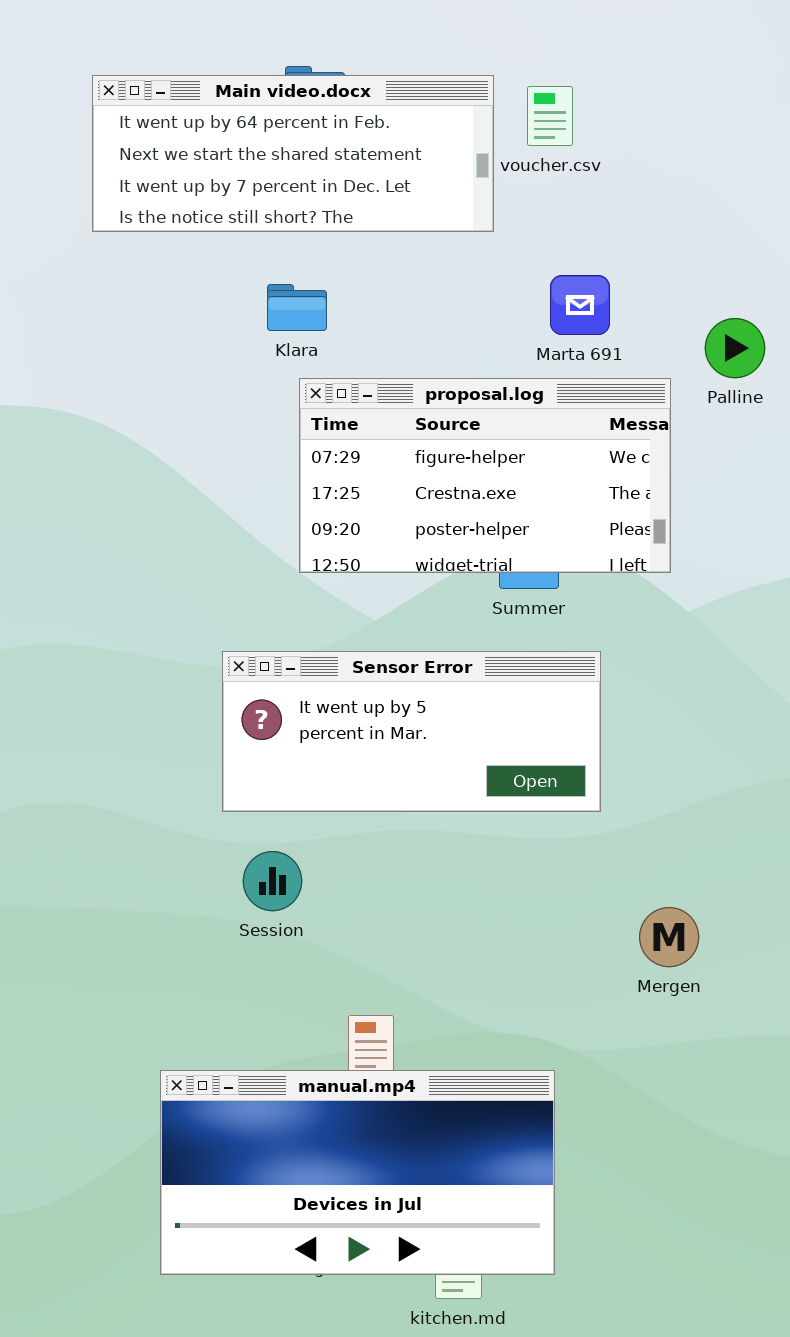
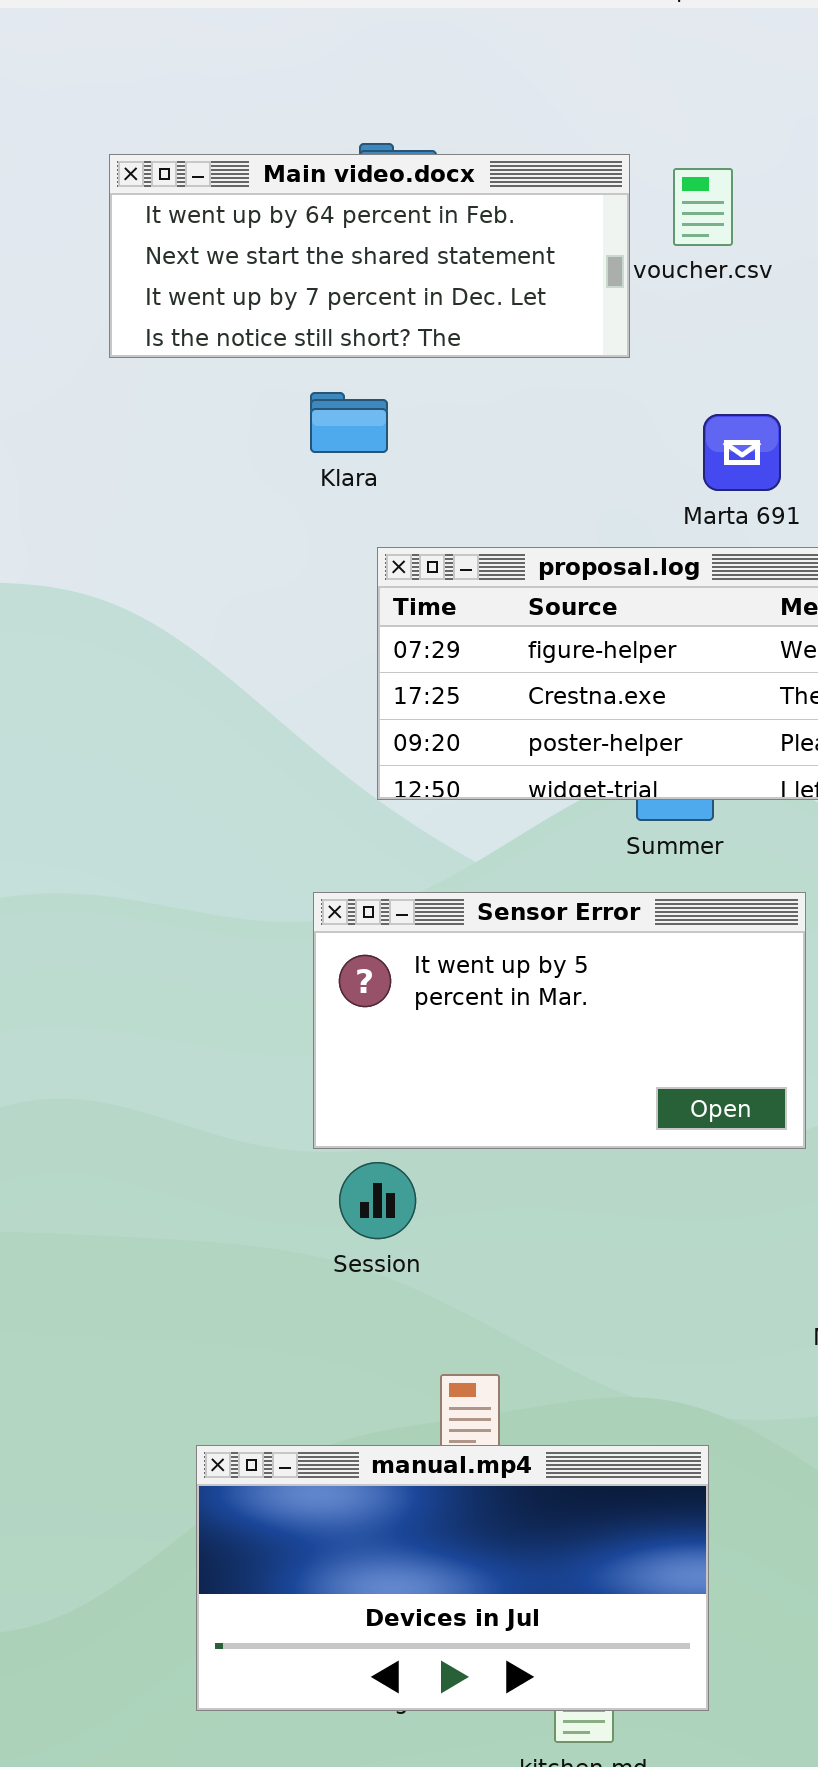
Klara: [267,284,327,331] -> [310,392,388,453], moved
Sensor Error: [222,651,601,812] -> [313,892,806,1149], moved, resized
Session: [243,851,302,911] -> [339,1162,416,1239], moved

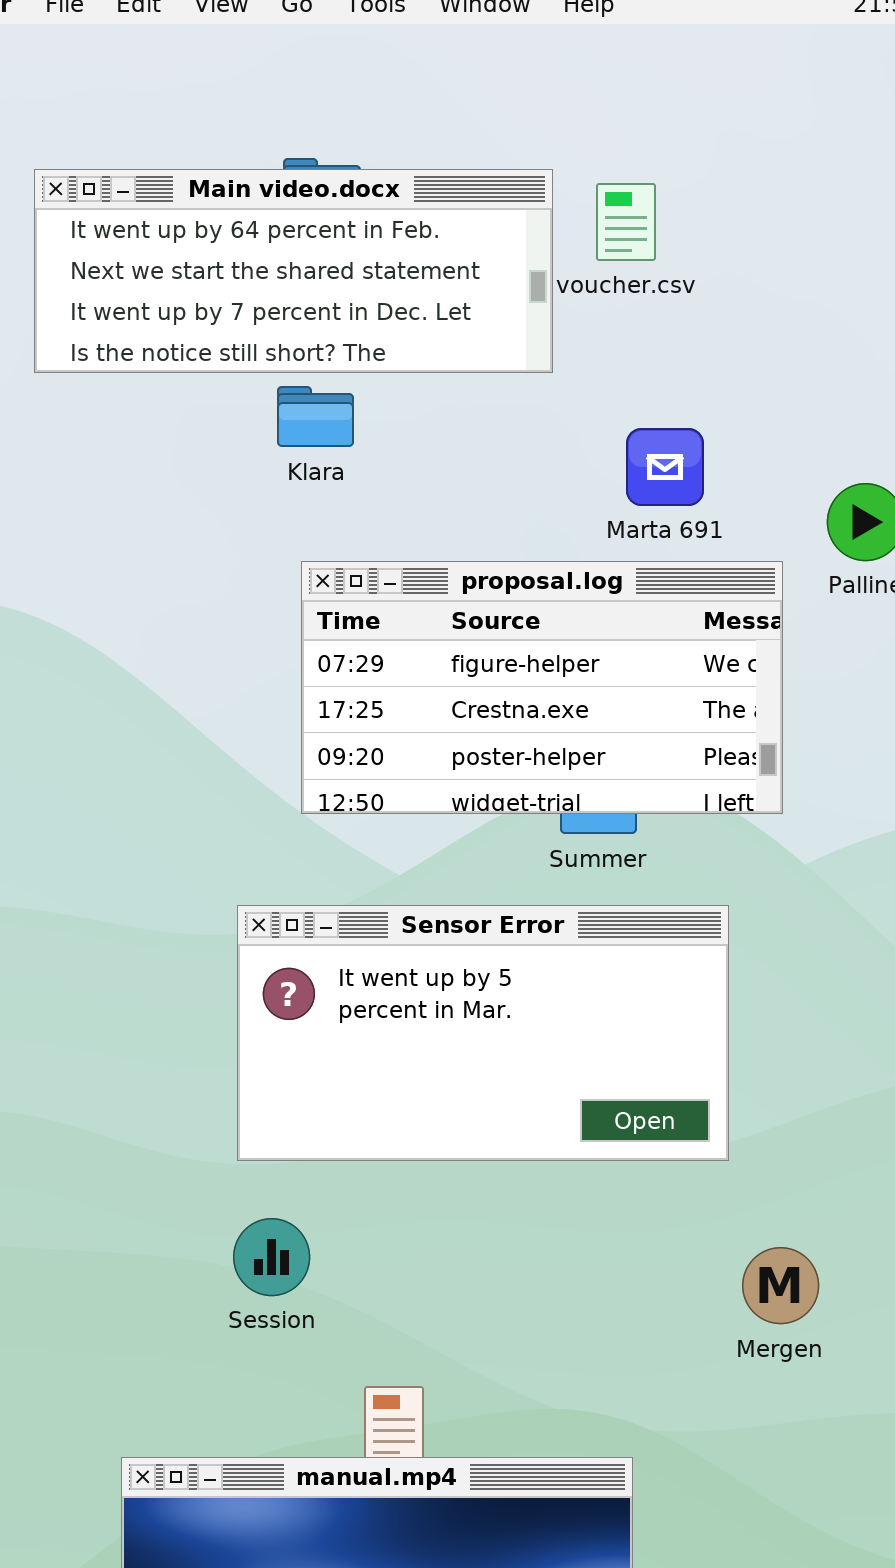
Klara: [310,392,388,453] -> [277,386,354,447], moved
Session: [339,1162,416,1239] -> [233,1218,310,1296], moved

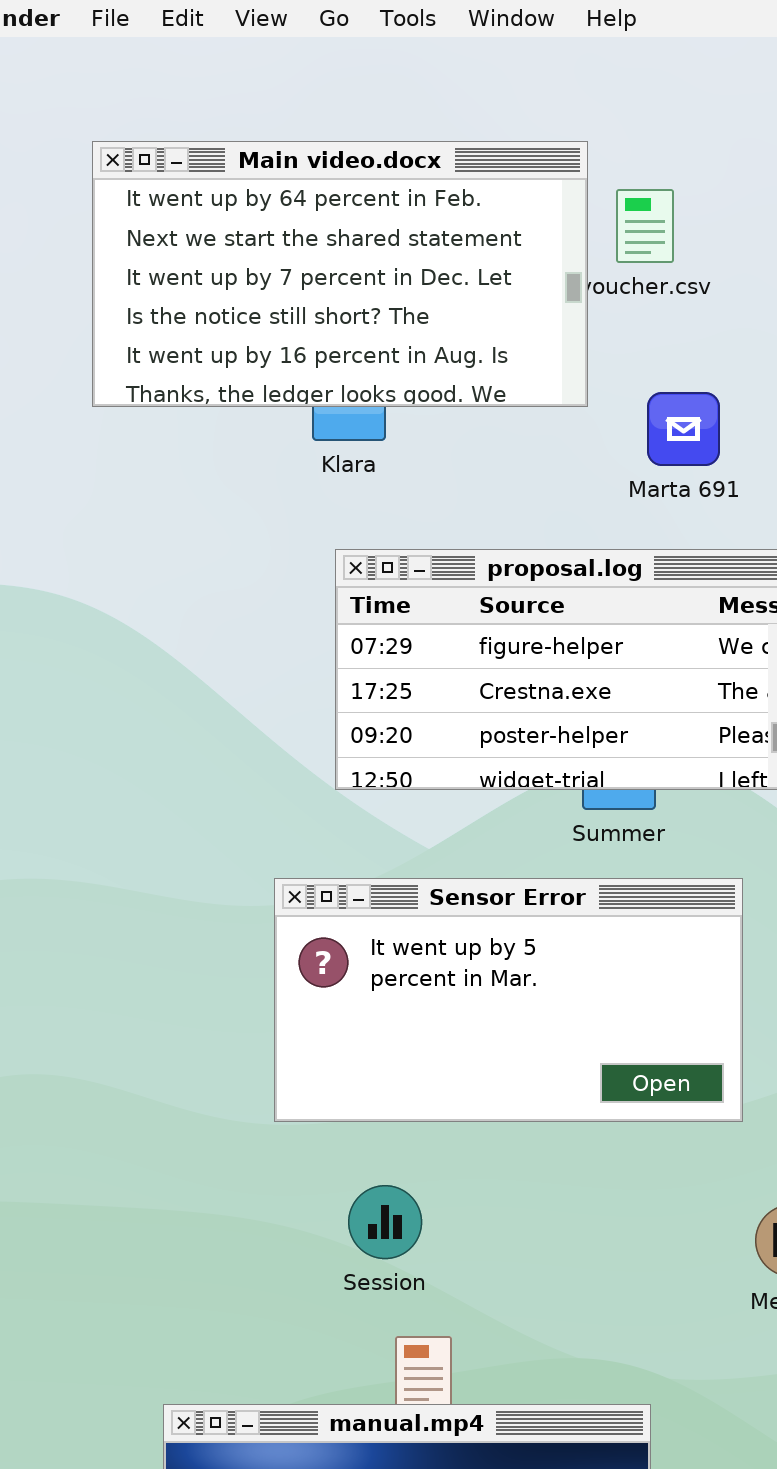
Main video.docx: [34,169,553,373] -> [92,141,588,407], moved, resized
Marta 691: [626,428,704,506] -> [647,392,720,466], moved
Session: [233,1218,310,1296] -> [348,1185,422,1259], moved

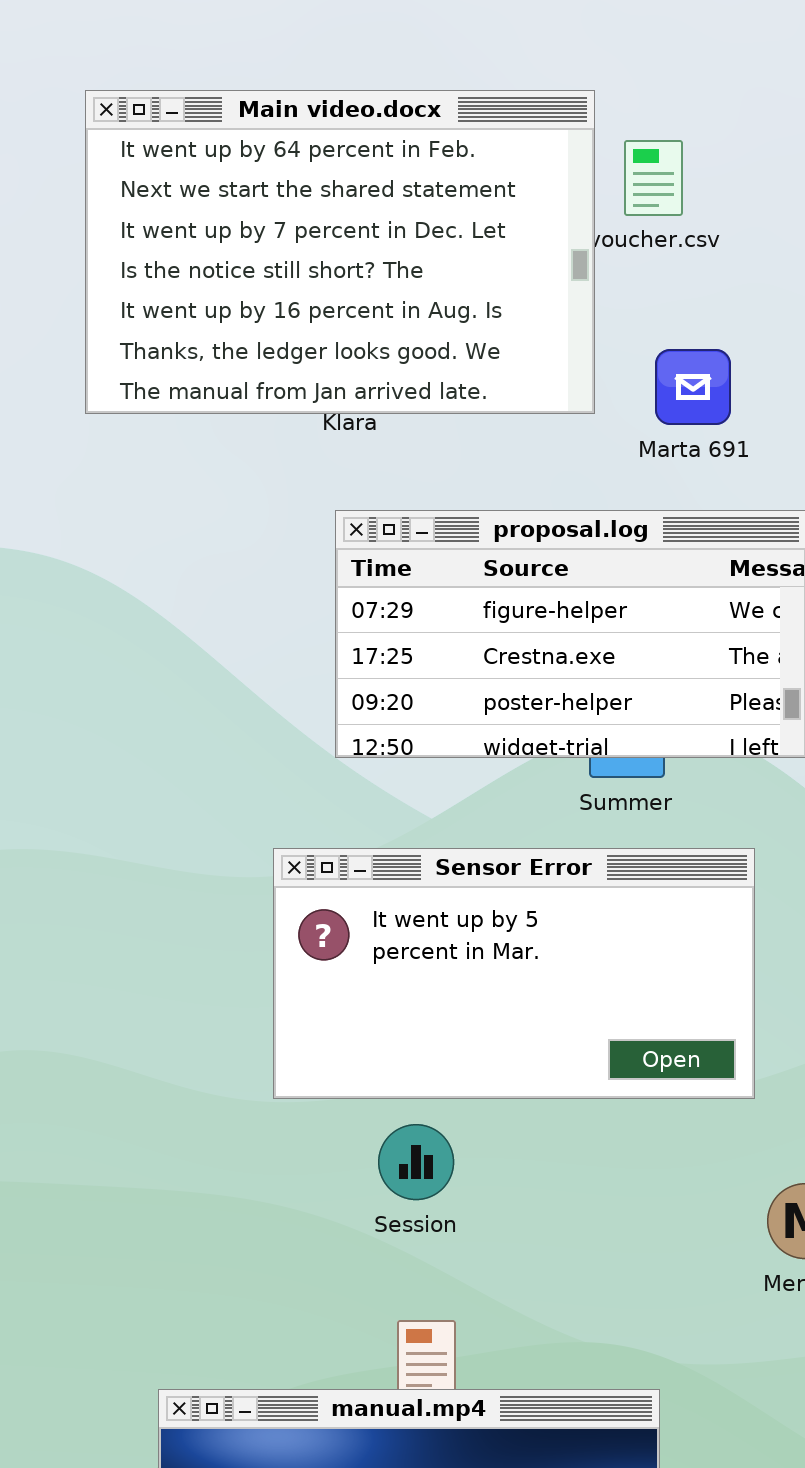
Main video.docx: [92,141,588,407] -> [85,90,595,414], resized
Session: [348,1185,422,1259] -> [378,1124,454,1200], moved

